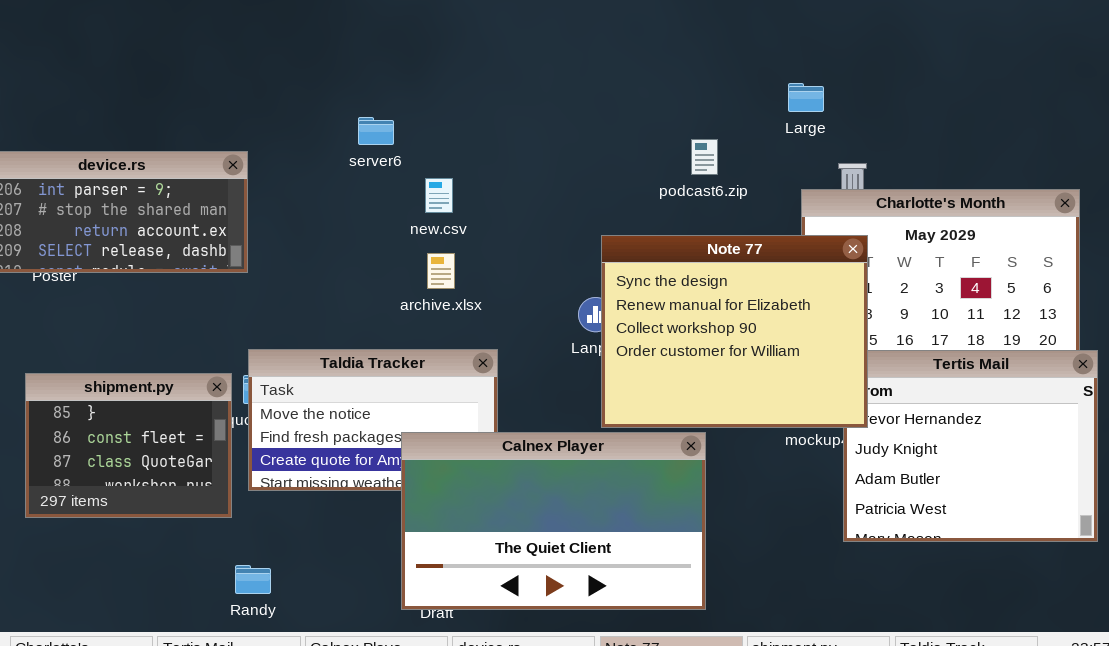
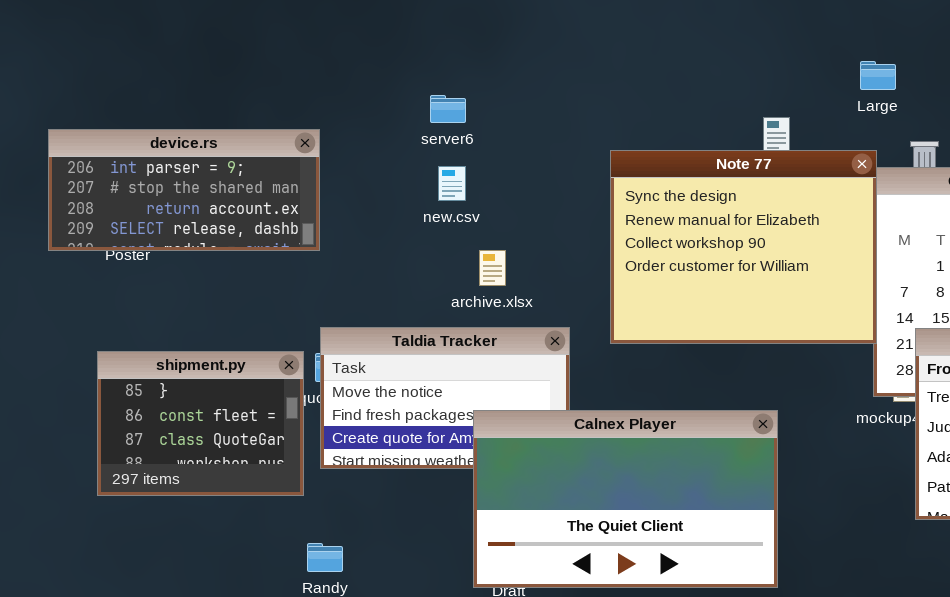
new.csv: [425,178,453,213] -> [438,166,466,201], moved
Note 77: [601,235,868,428] -> [610,150,877,344], moved
archive.xlsx: [427,253,455,289] -> [479,250,506,286], moved

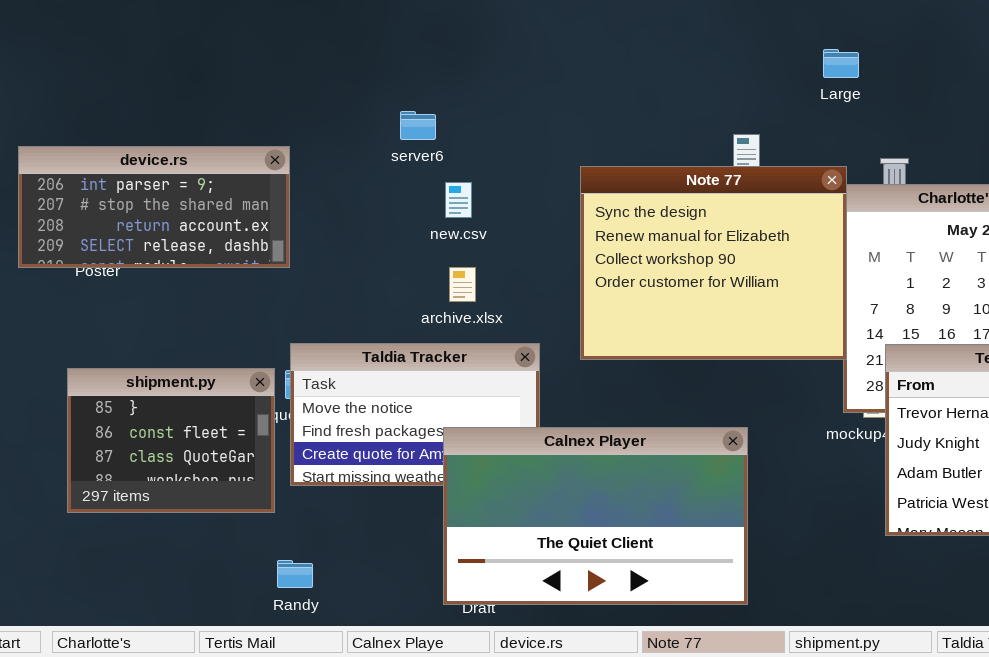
Large: [860,61,896,90] -> [823,49,859,78], moved
new.csv: [438,166,466,201] -> [445,182,472,218], moved

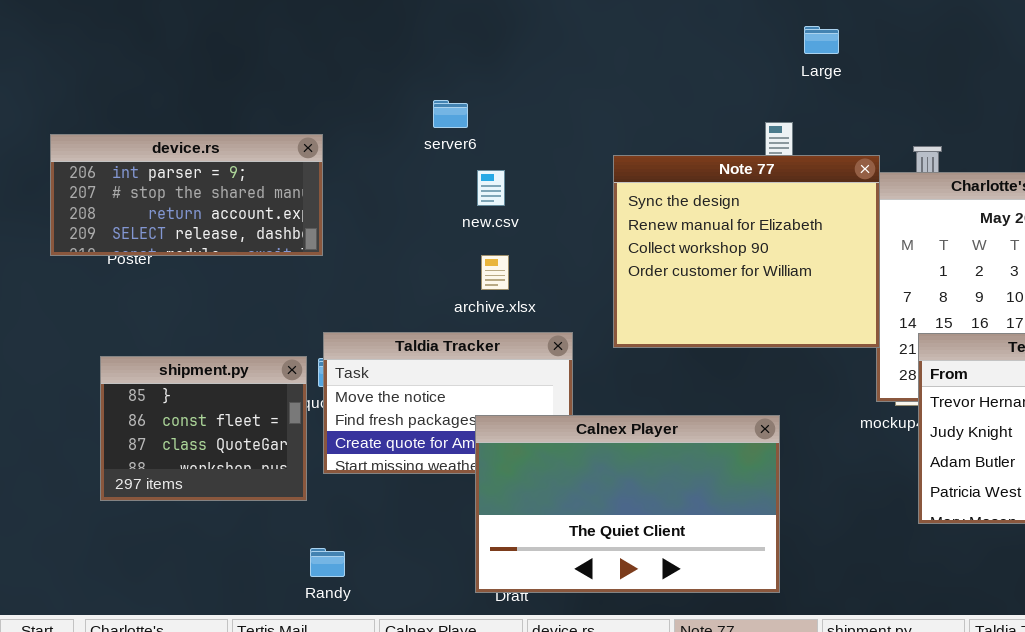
Large: [823,49,859,78] -> [804,26,839,54], moved

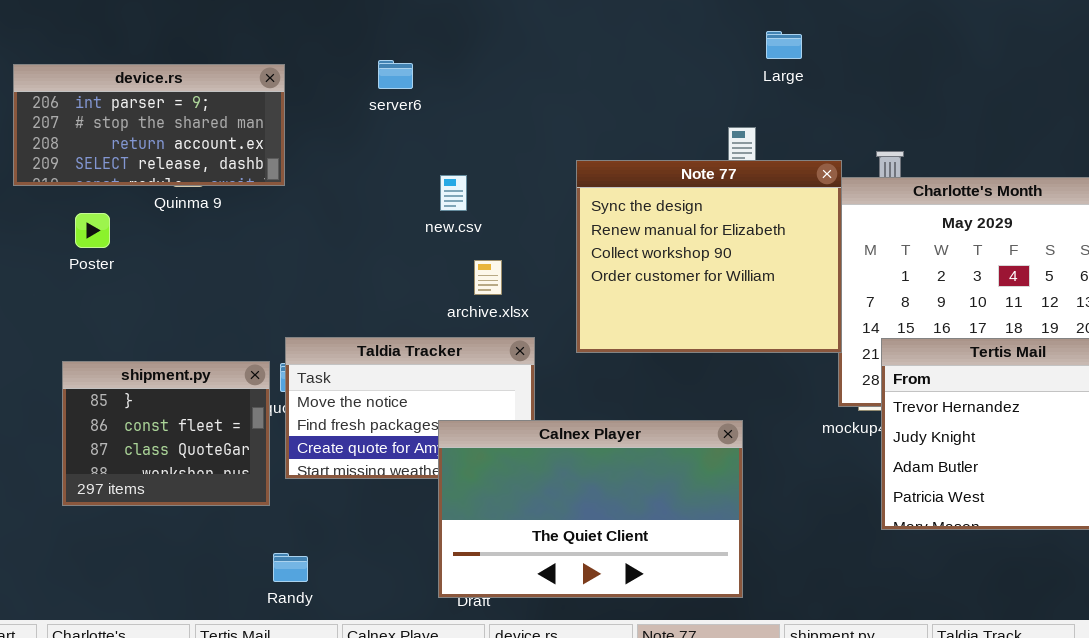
server6: [433,100,468,128] -> [378,60,413,89], moved
device.rs: [50,134,323,256] -> [13,64,285,186], moved
archive.xlsx: [481,255,509,290] -> [474,260,502,295], moved

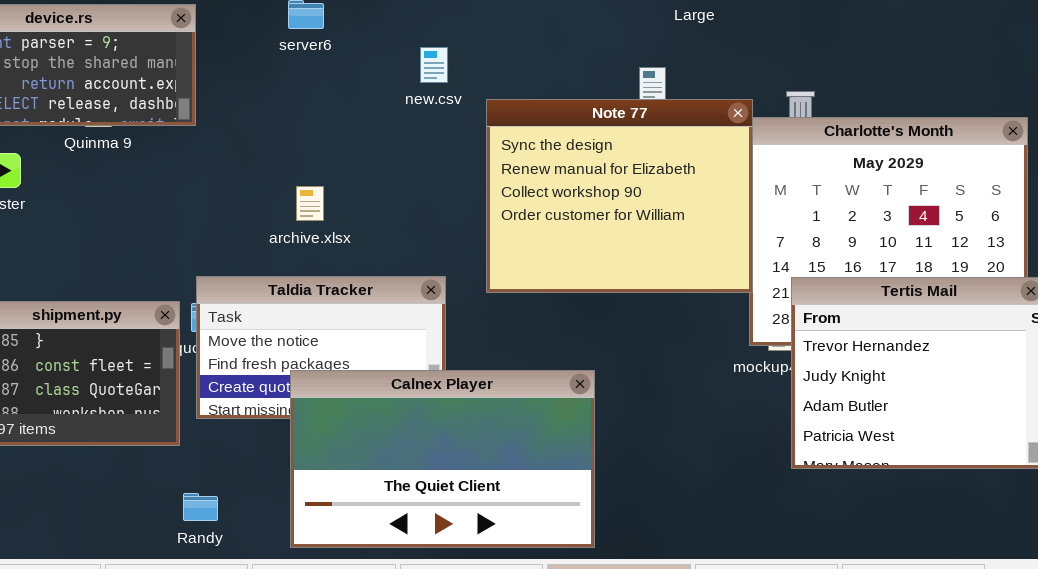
new.csv: [440,175,467,211] -> [420,47,448,83], moved
archive.xlsx: [474,260,502,295] -> [296,186,324,221], moved
Calnex Player: [438,420,743,598] -> [290,370,595,548], moved

